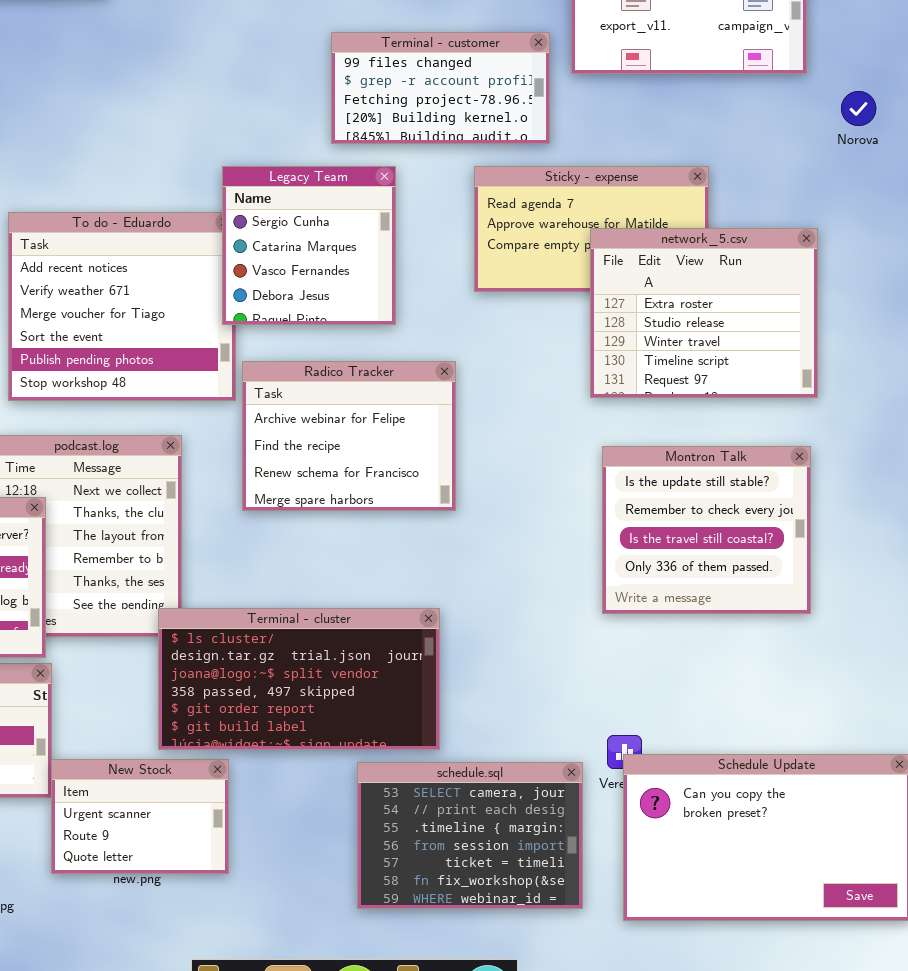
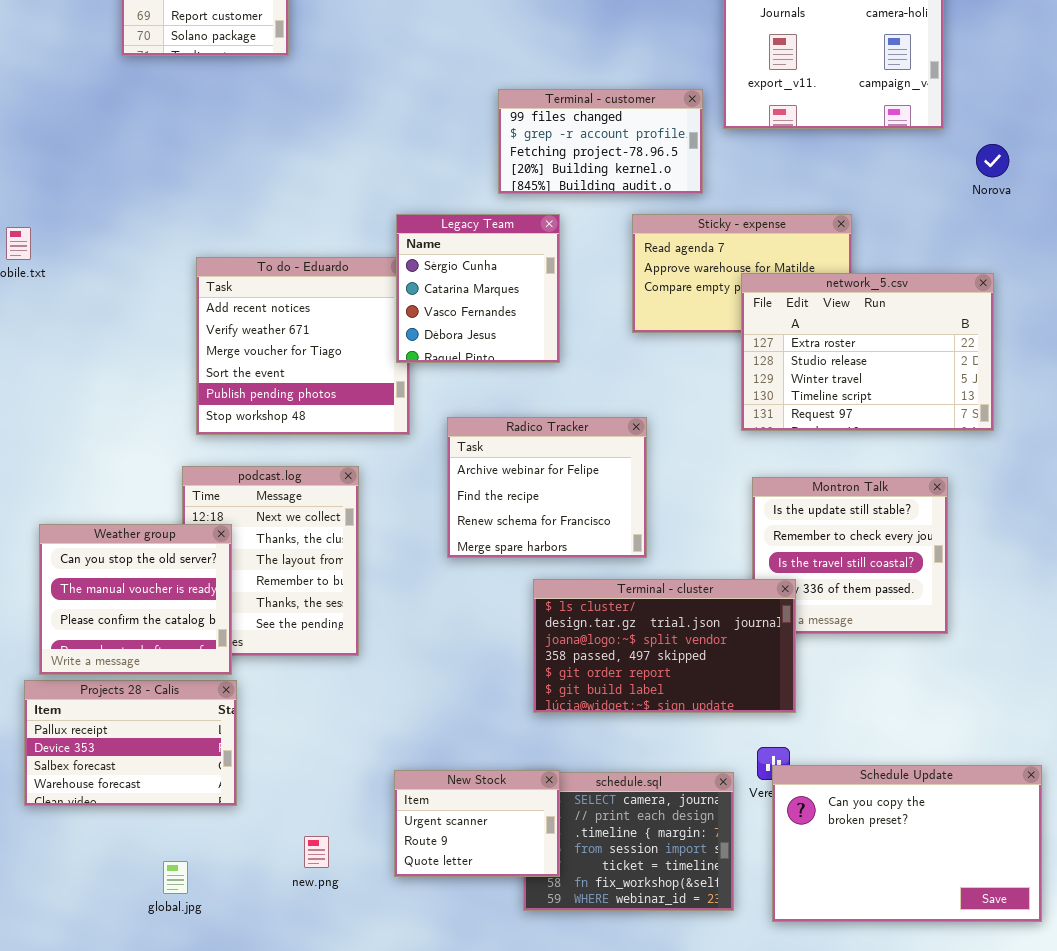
network_5.csv: [590,228,818,398] -> [741,273,994,431], resized
Radico Tracker: [242,361,456,511] -> [447,417,647,558], moved
Terminal - cluster: [158,608,440,750] -> [533,579,796,713], moved
New Stock: [51,759,229,874] -> [394,770,560,877], moved

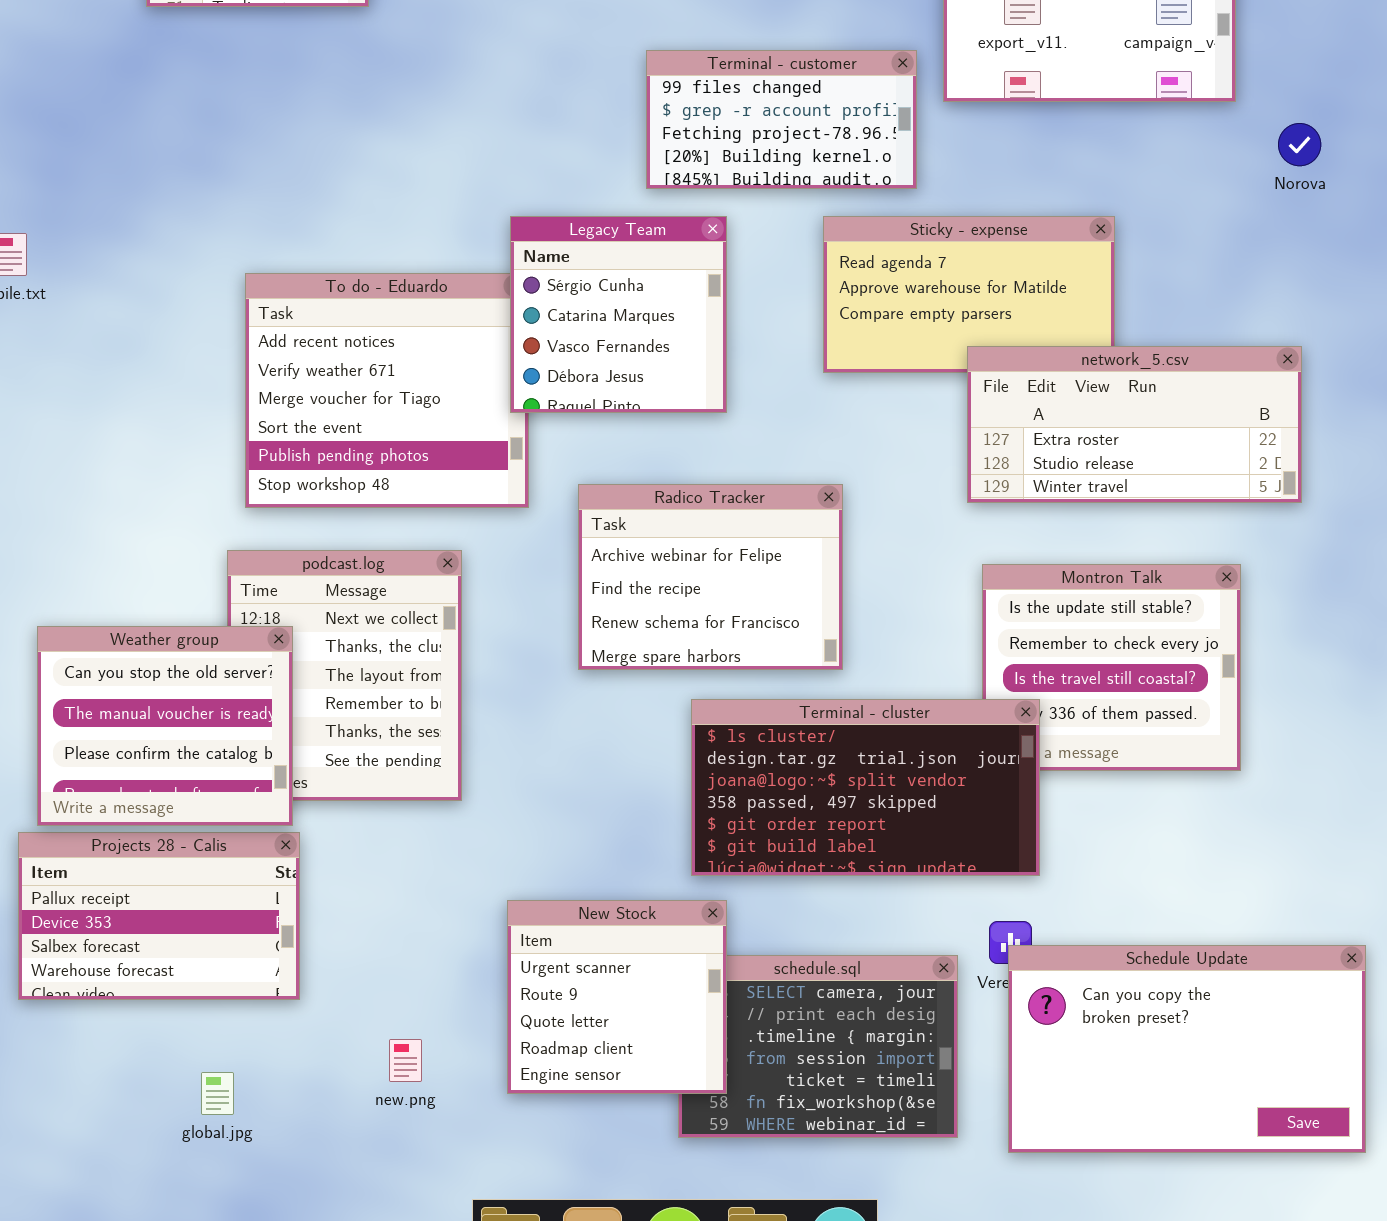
network_5.csv: [741,273,994,431] -> [967,346,1302,503], resized
New Stock: [394,770,560,877] -> [507,900,727,1094], resized

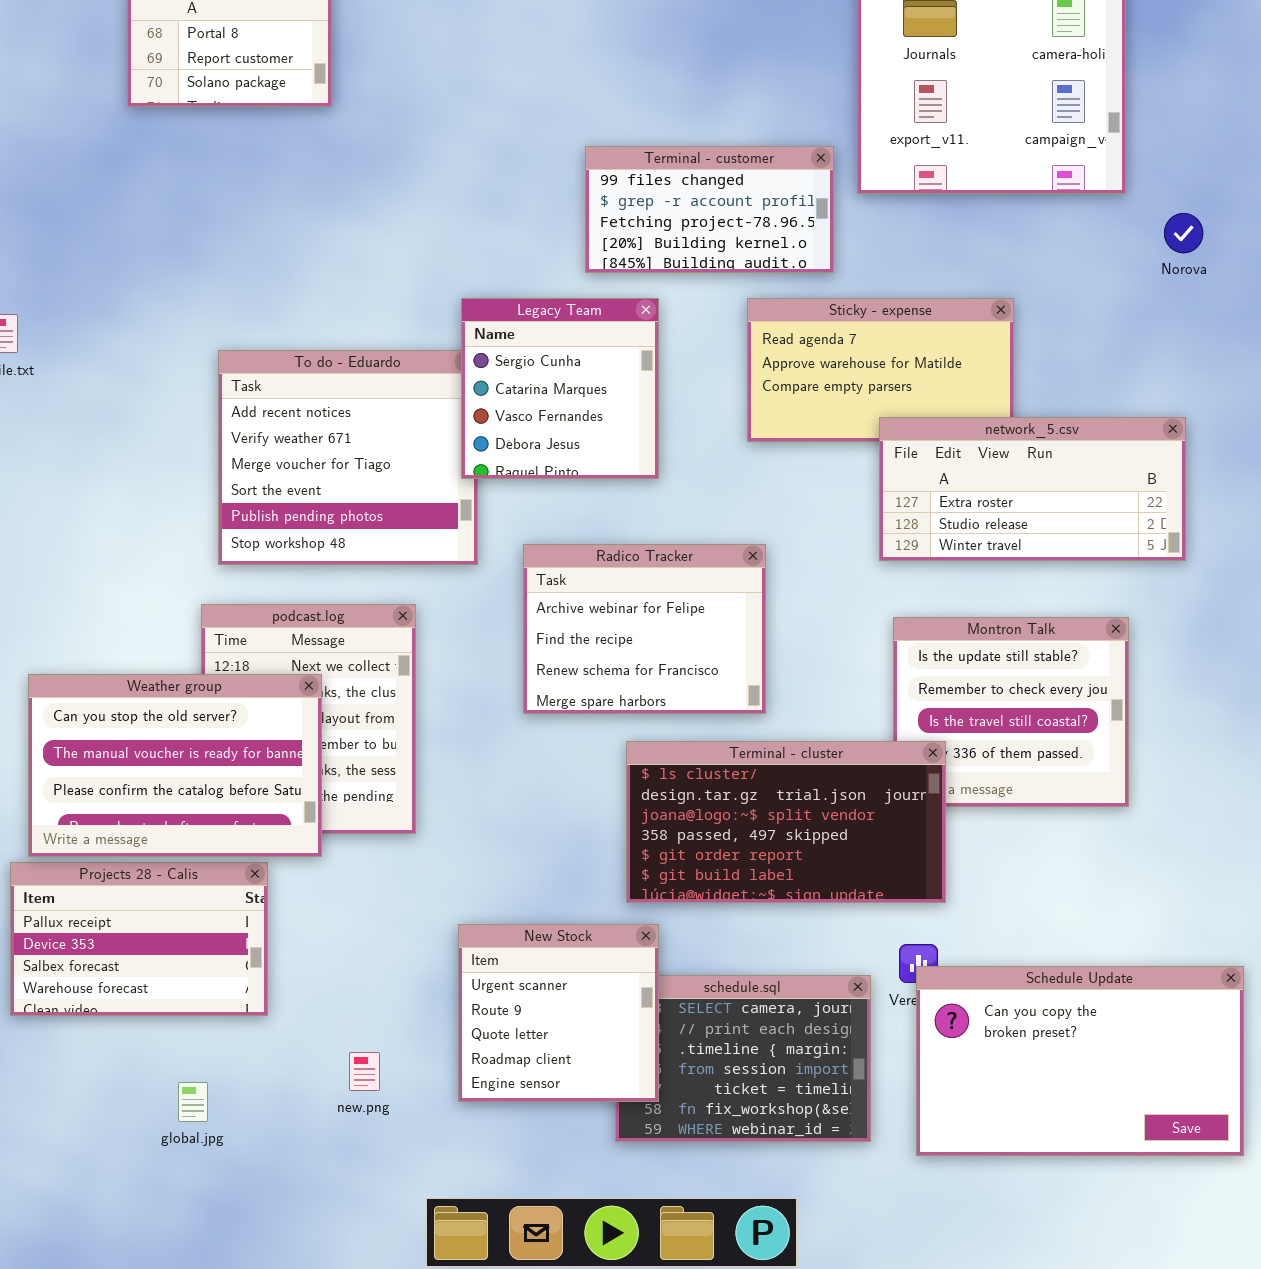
Weather group: [37,626,293,826] -> [28,674,322,857], resized

